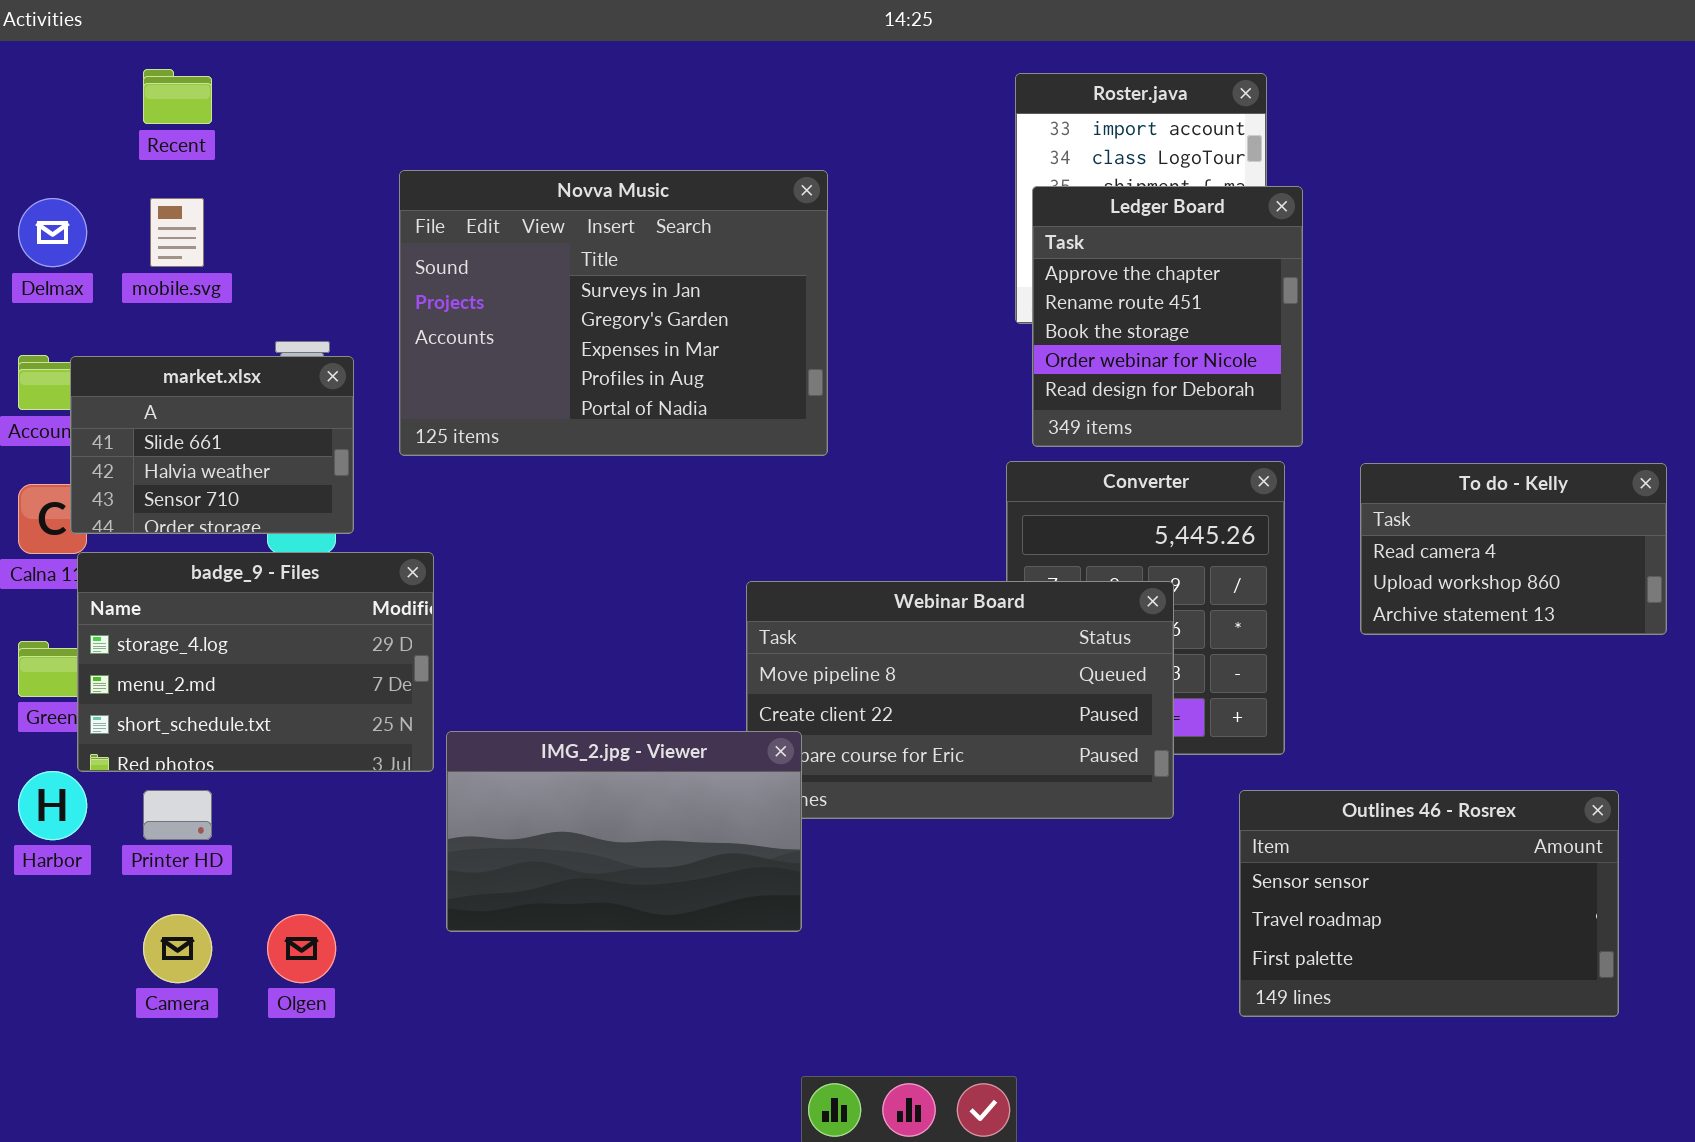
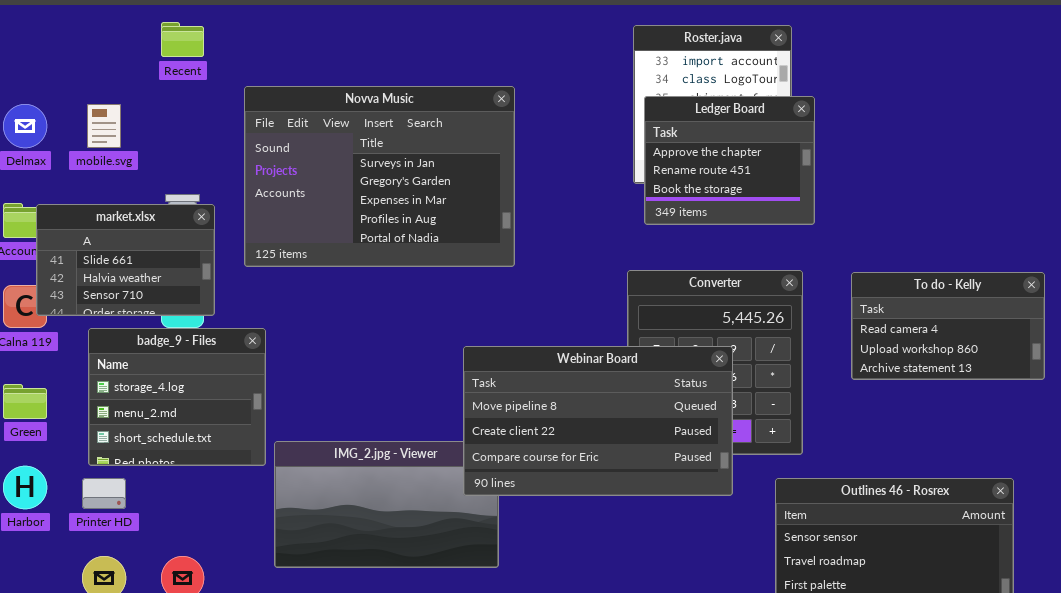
Recent: [143,69,212,124] -> [161,22,204,57], moved
Ledger Board: [1032,186,1303,447] -> [644,96,815,225], resized
badge_9 - Files: [77,552,434,772] -> [88,328,266,466], resized
Webinar Board: [746,581,1174,819] -> [463,346,733,496], raised

